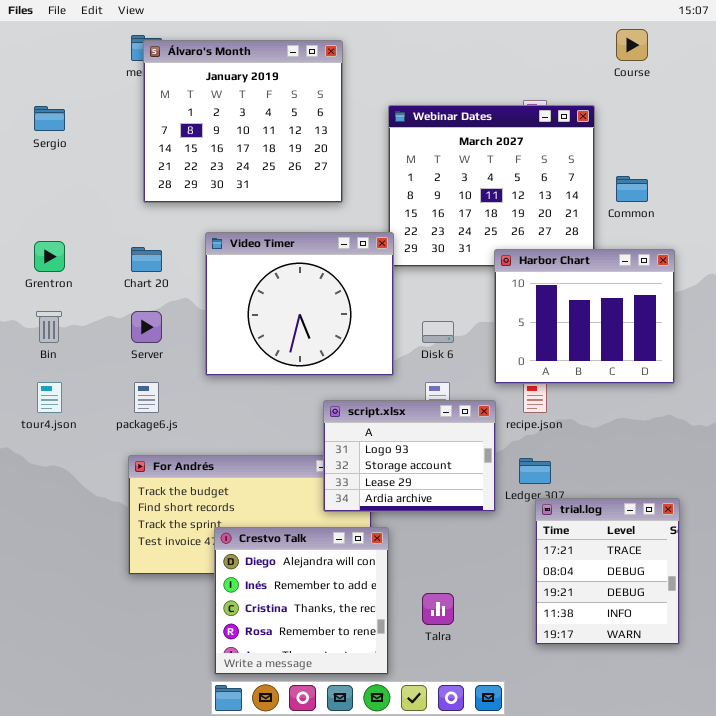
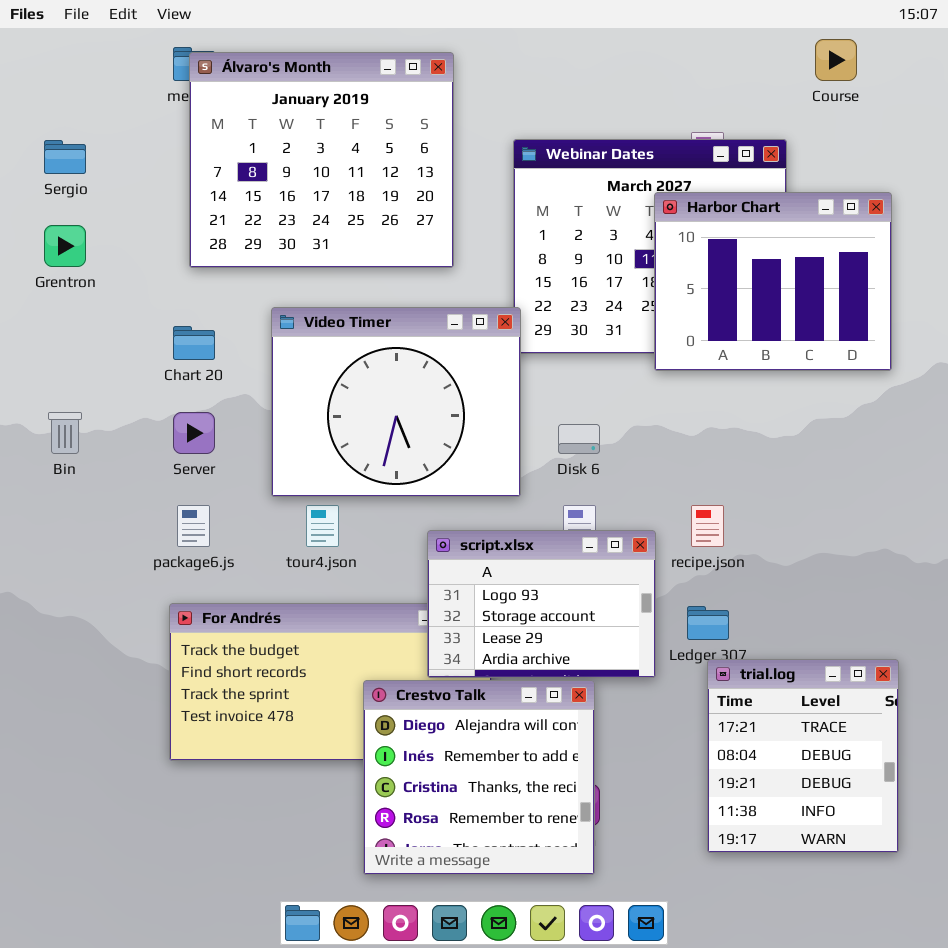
Grentron: [34,241,65,272] -> [44,225,86,267], moved
Harbor Chart: [494,249,675,384] -> [654,192,892,371], moved
tour4.json: [37,382,62,413] -> [306,505,339,547], moved
Crestvo Talk: [214,527,389,675] -> [363,680,595,875], moved

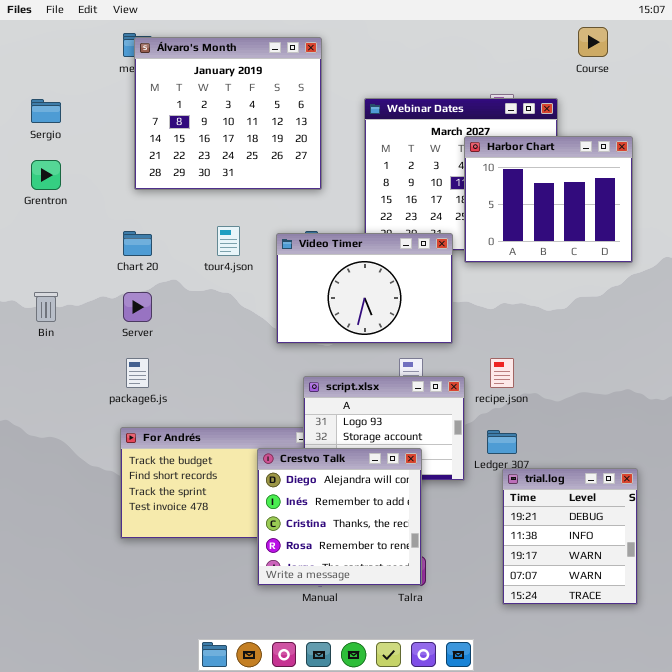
Video Timer: [271,307,521,497] -> [276,233,453,344], moved, resized
tour4.json: [306,505,339,547] -> [217,226,240,256], moved
trial.log: [707,659,899,853] -> [502,468,638,605], scrolled down 2 rows
Crestvo Talk: [363,680,595,875] -> [257,448,422,586], moved

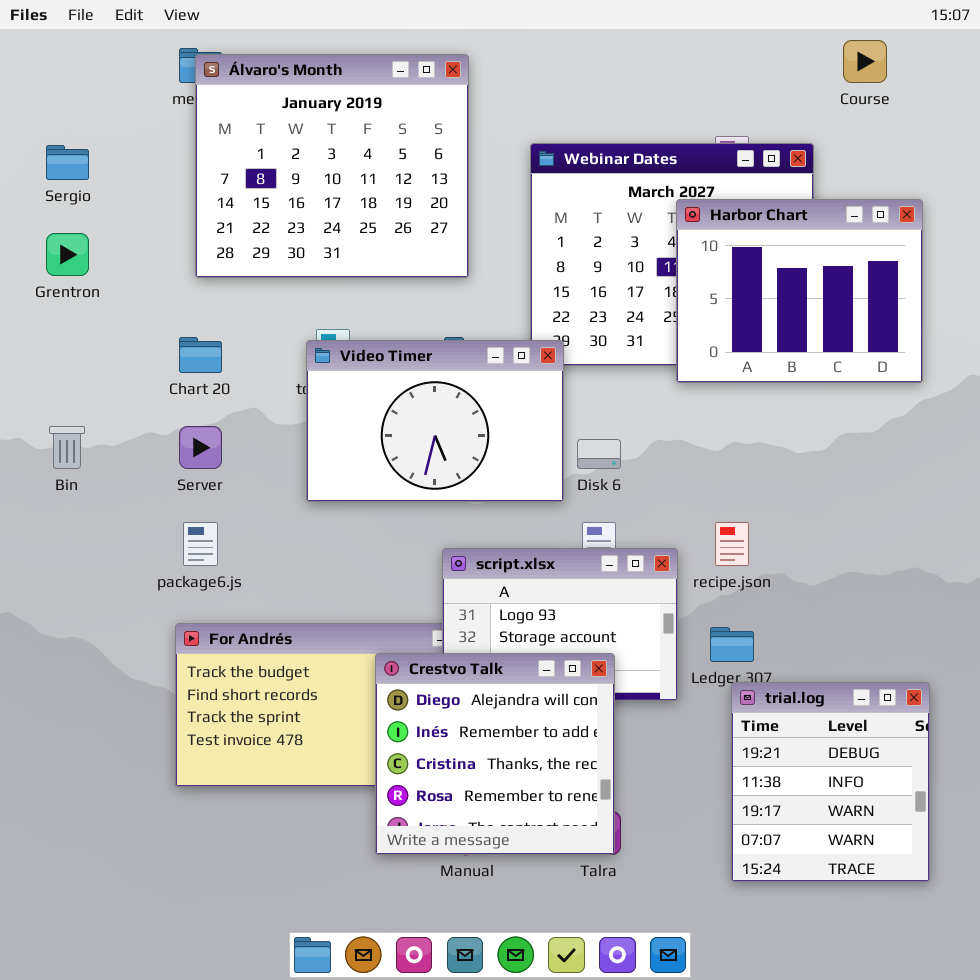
Video Timer: [276,233,453,344] -> [306,340,564,502], moved

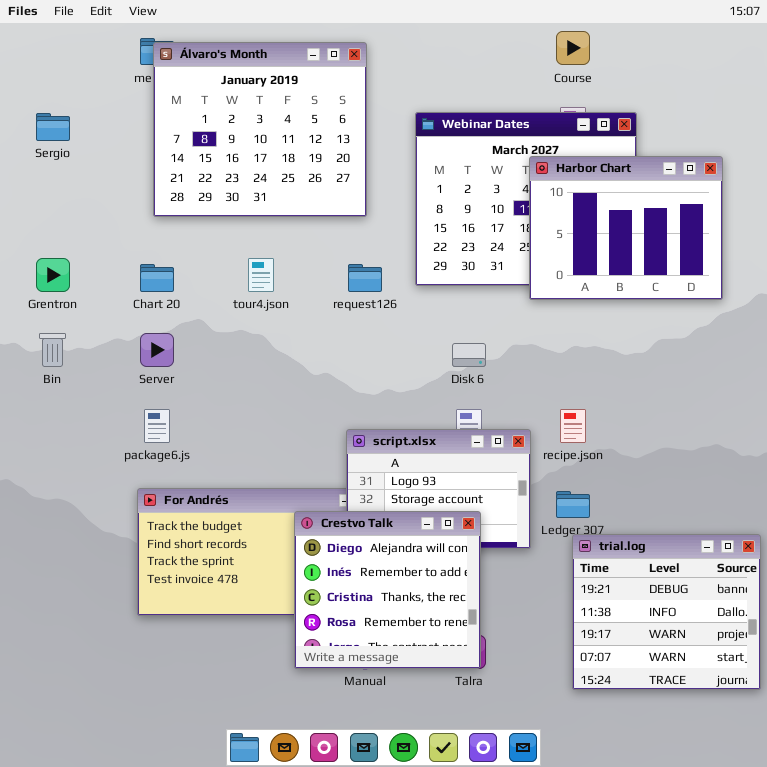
Course: [843,40,887,83] -> [556,31,590,65], moved
Grentron: [46,233,89,276] -> [36,258,70,292], moved
Video Timer: [306,340,564,502] -> none, closed
trial.log: [731,682,930,882] -> [572,534,761,690], resized

